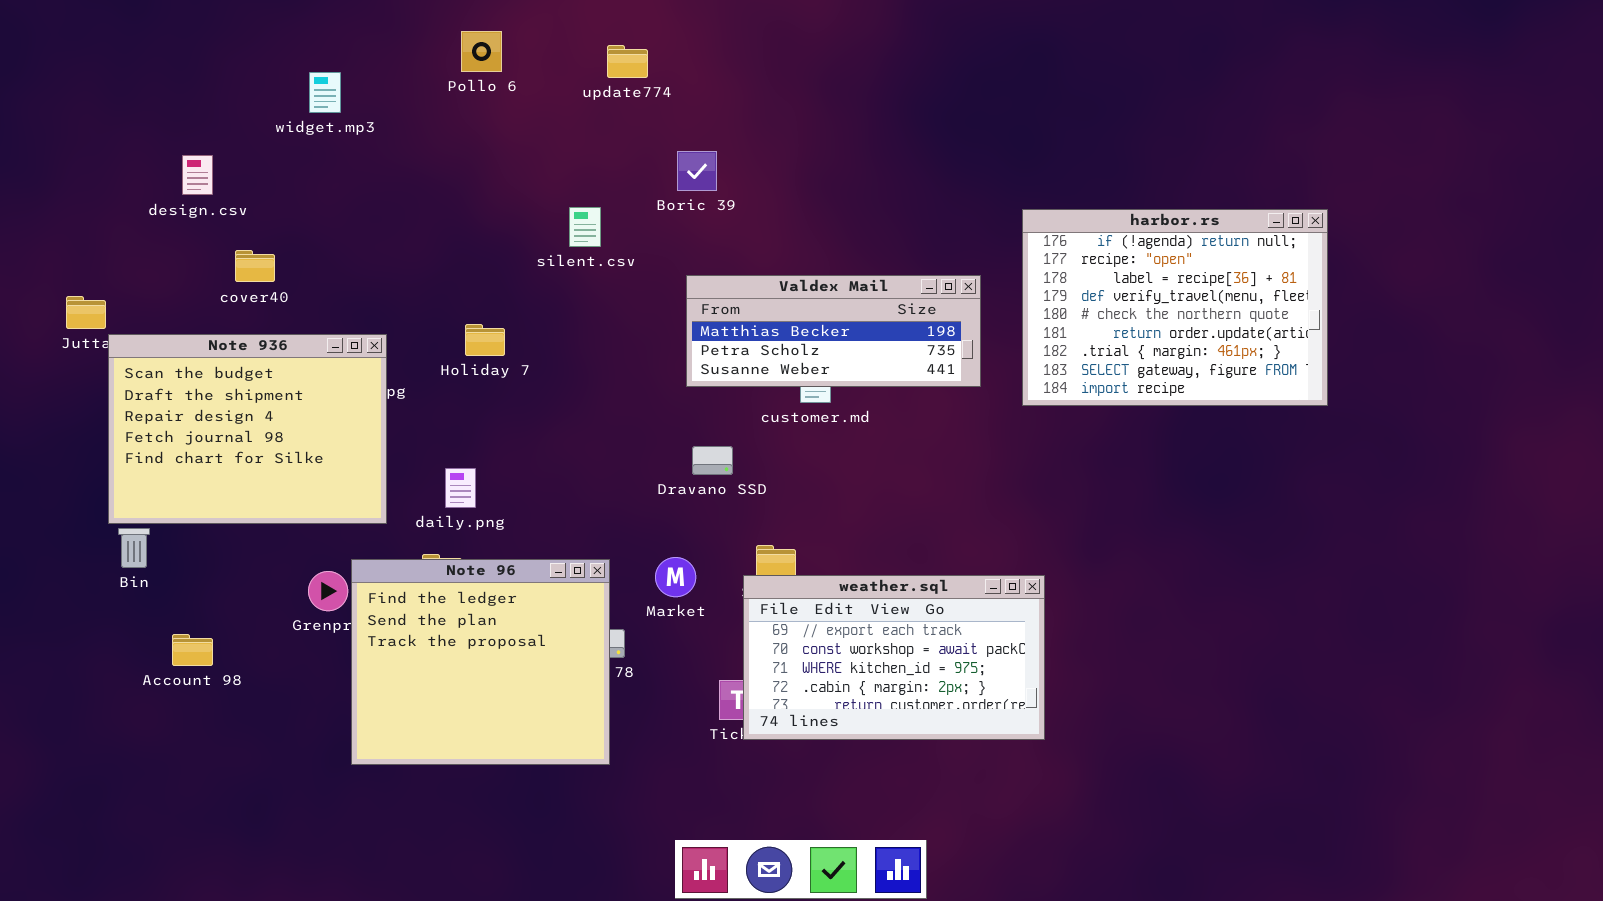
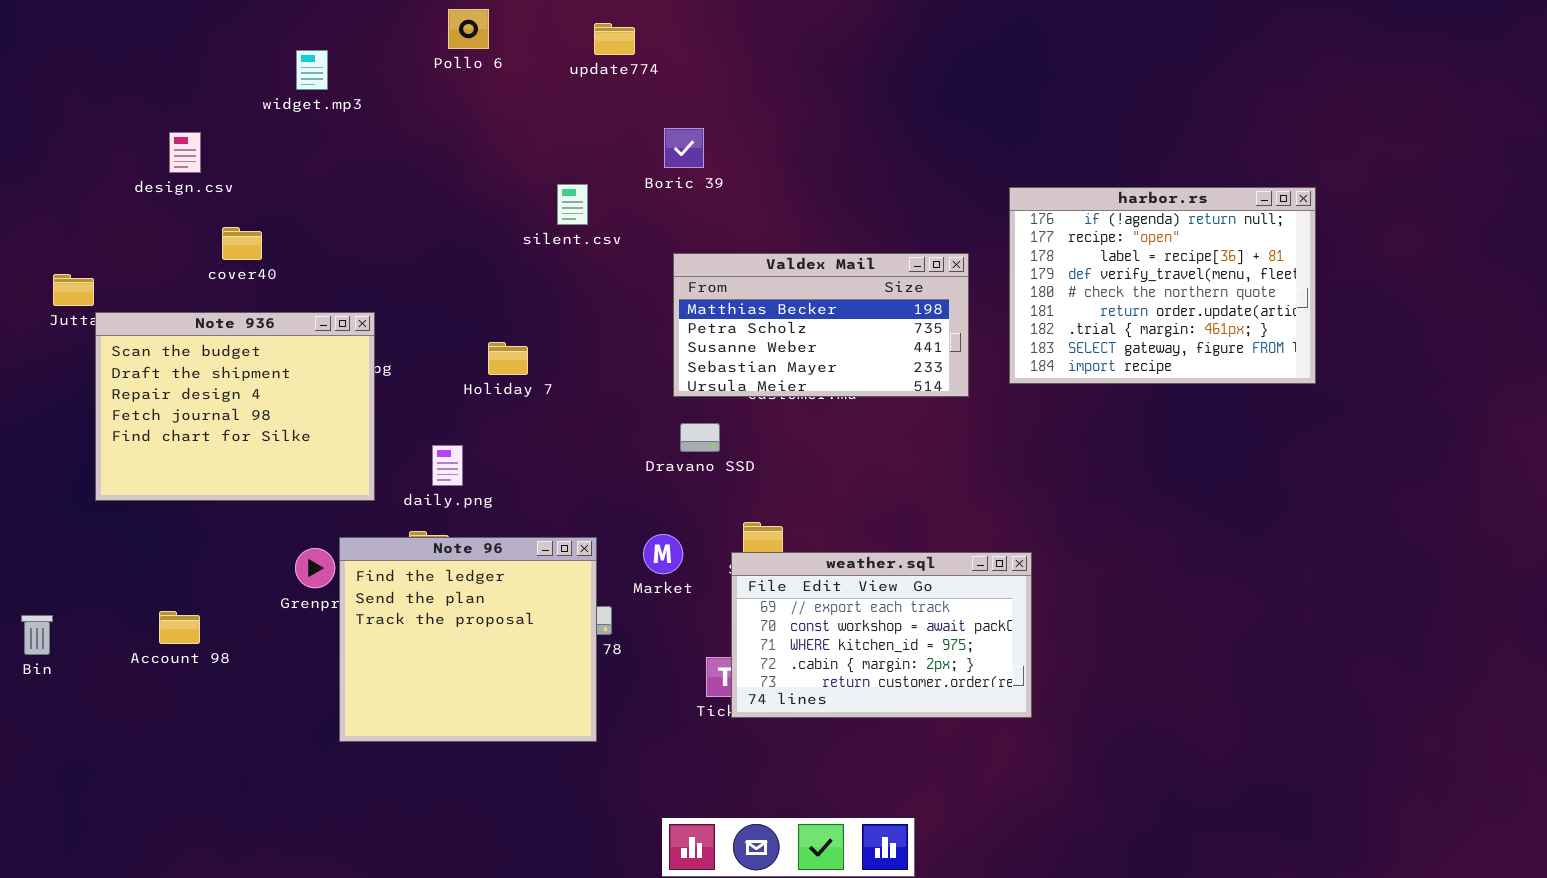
Valdex Mail: [686,275,981,387] -> [673,253,969,397], resized
Holiday 7: [465,324,505,356] -> [488,342,528,375], moved
Bin: [118,528,150,568] -> [21,615,53,655], moved

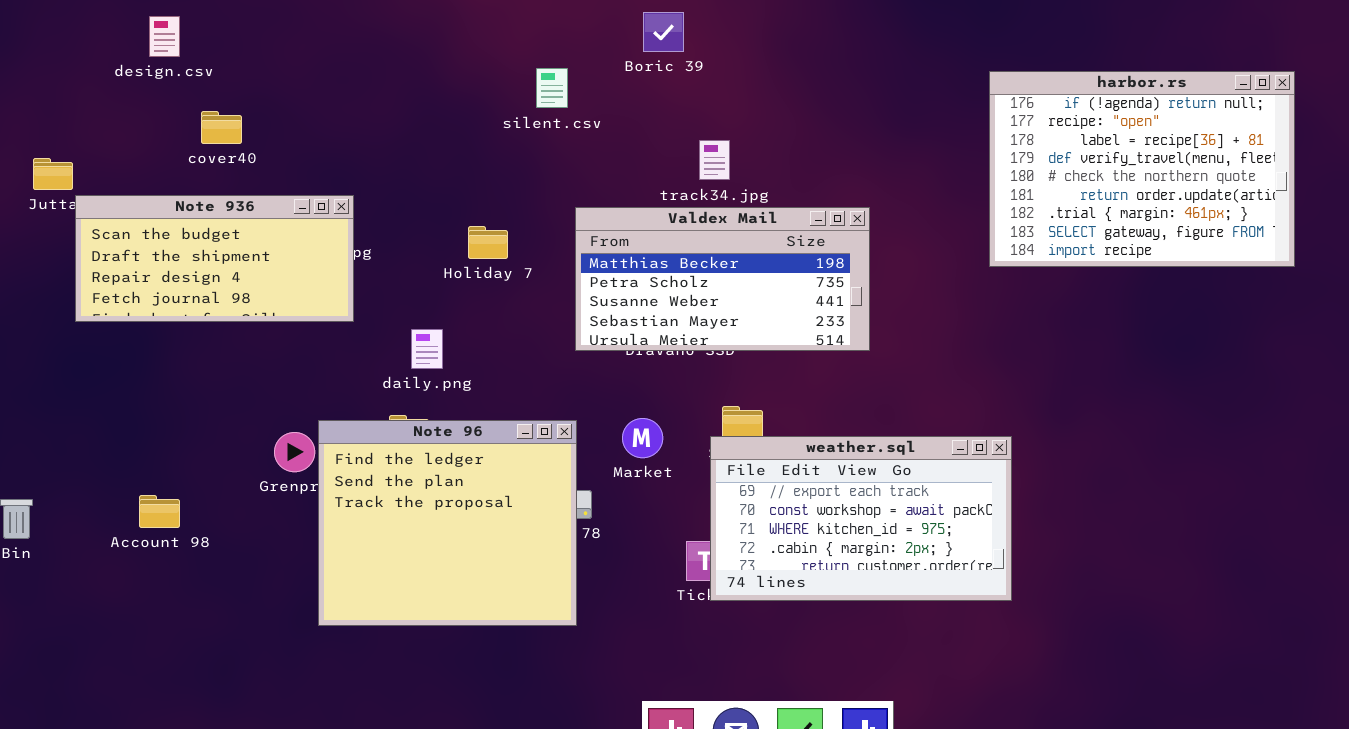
Valdex Mail: [673,253,969,397] -> [575,207,870,351], moved
Note 936: [95,312,375,501] -> [75,195,354,322], resized

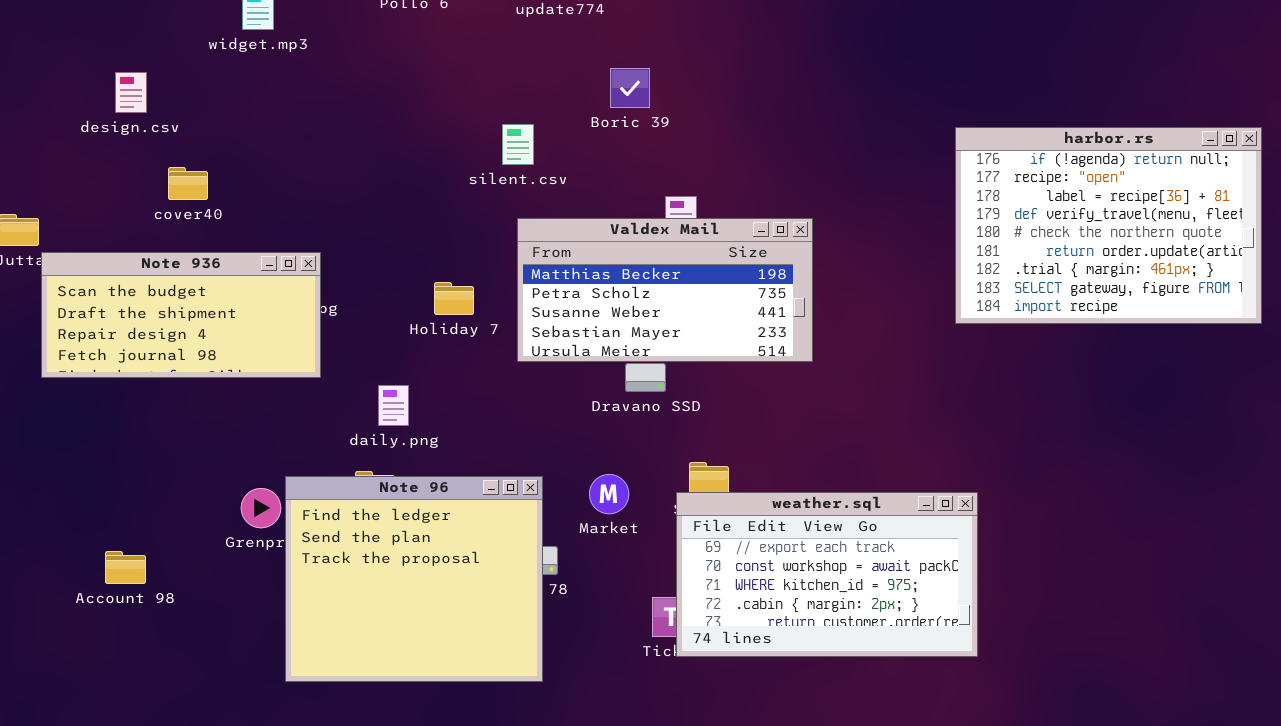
Valdex Mail: [575,207,870,351] -> [517,218,813,362], moved

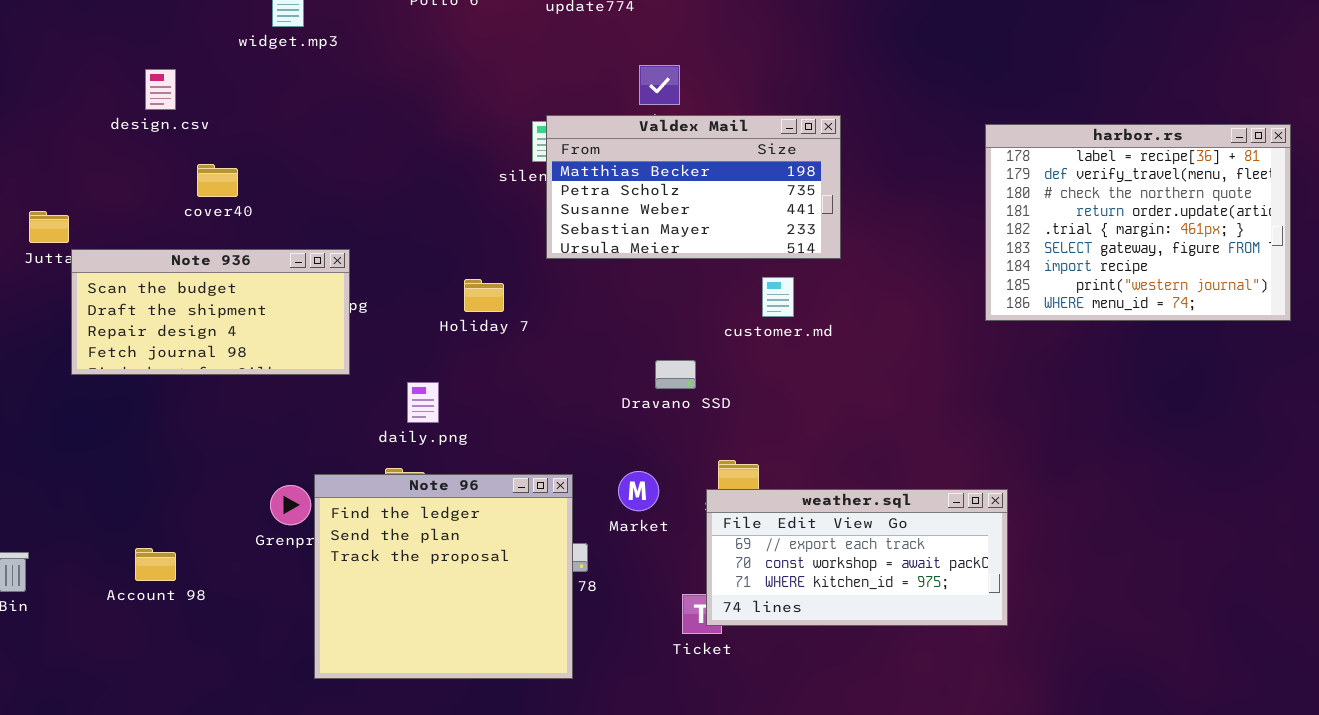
harbor.rs: [955,127,1262,324] -> [985,124,1291,321], scrolled down 2 rows
Valdex Mail: [517,218,813,362] -> [546,115,841,259], moved
weather.sql: [676,492,978,657] -> [706,489,1008,626], resized

